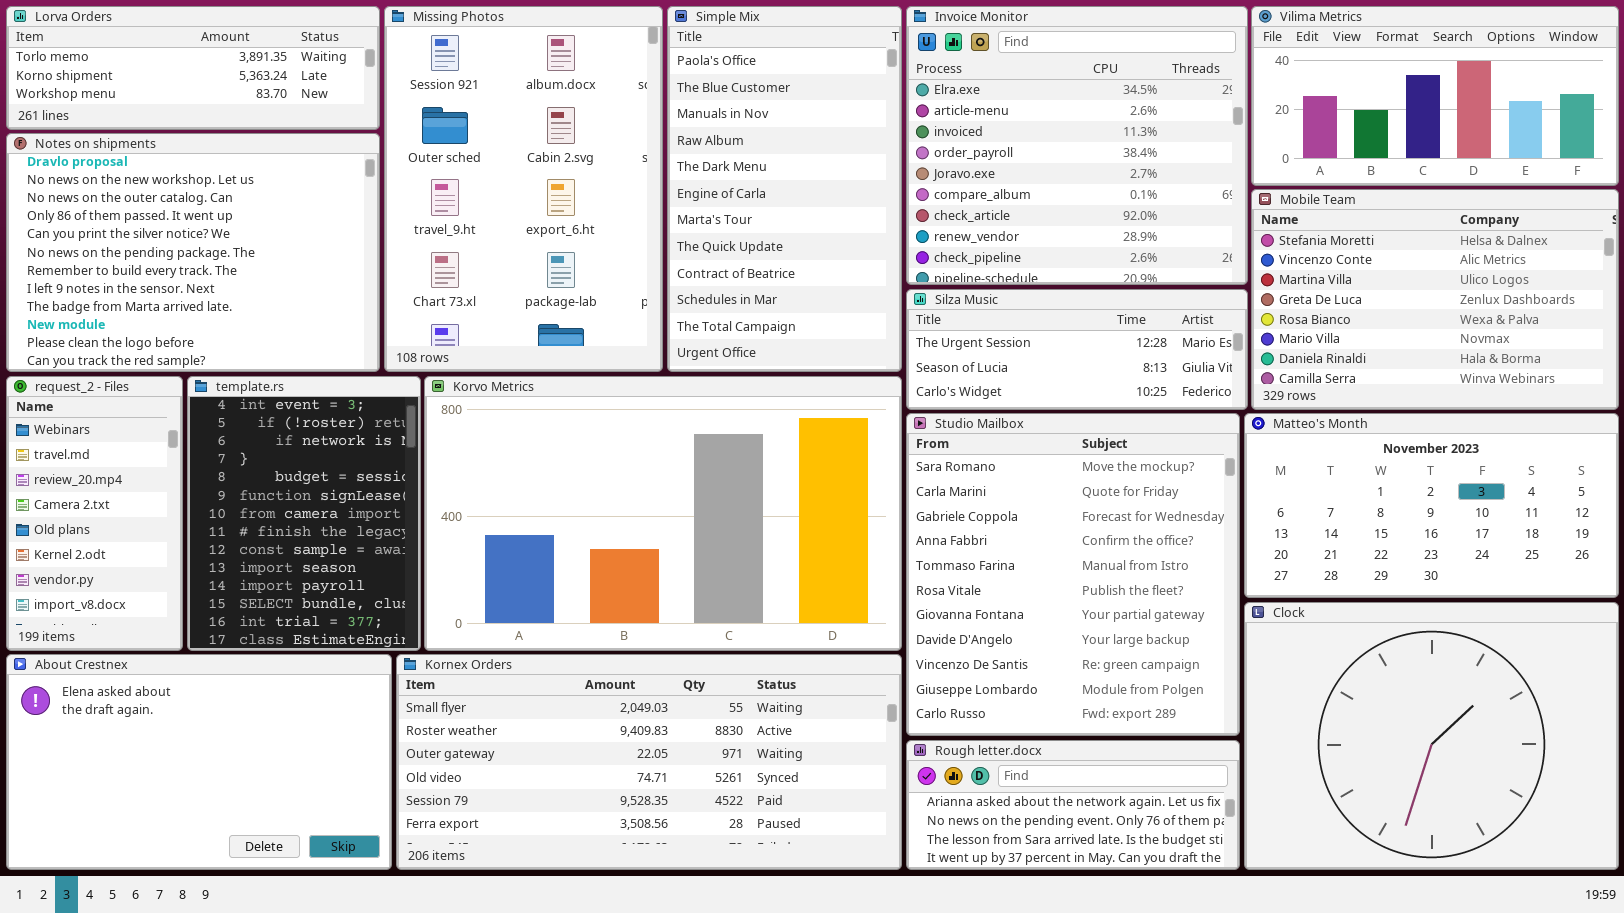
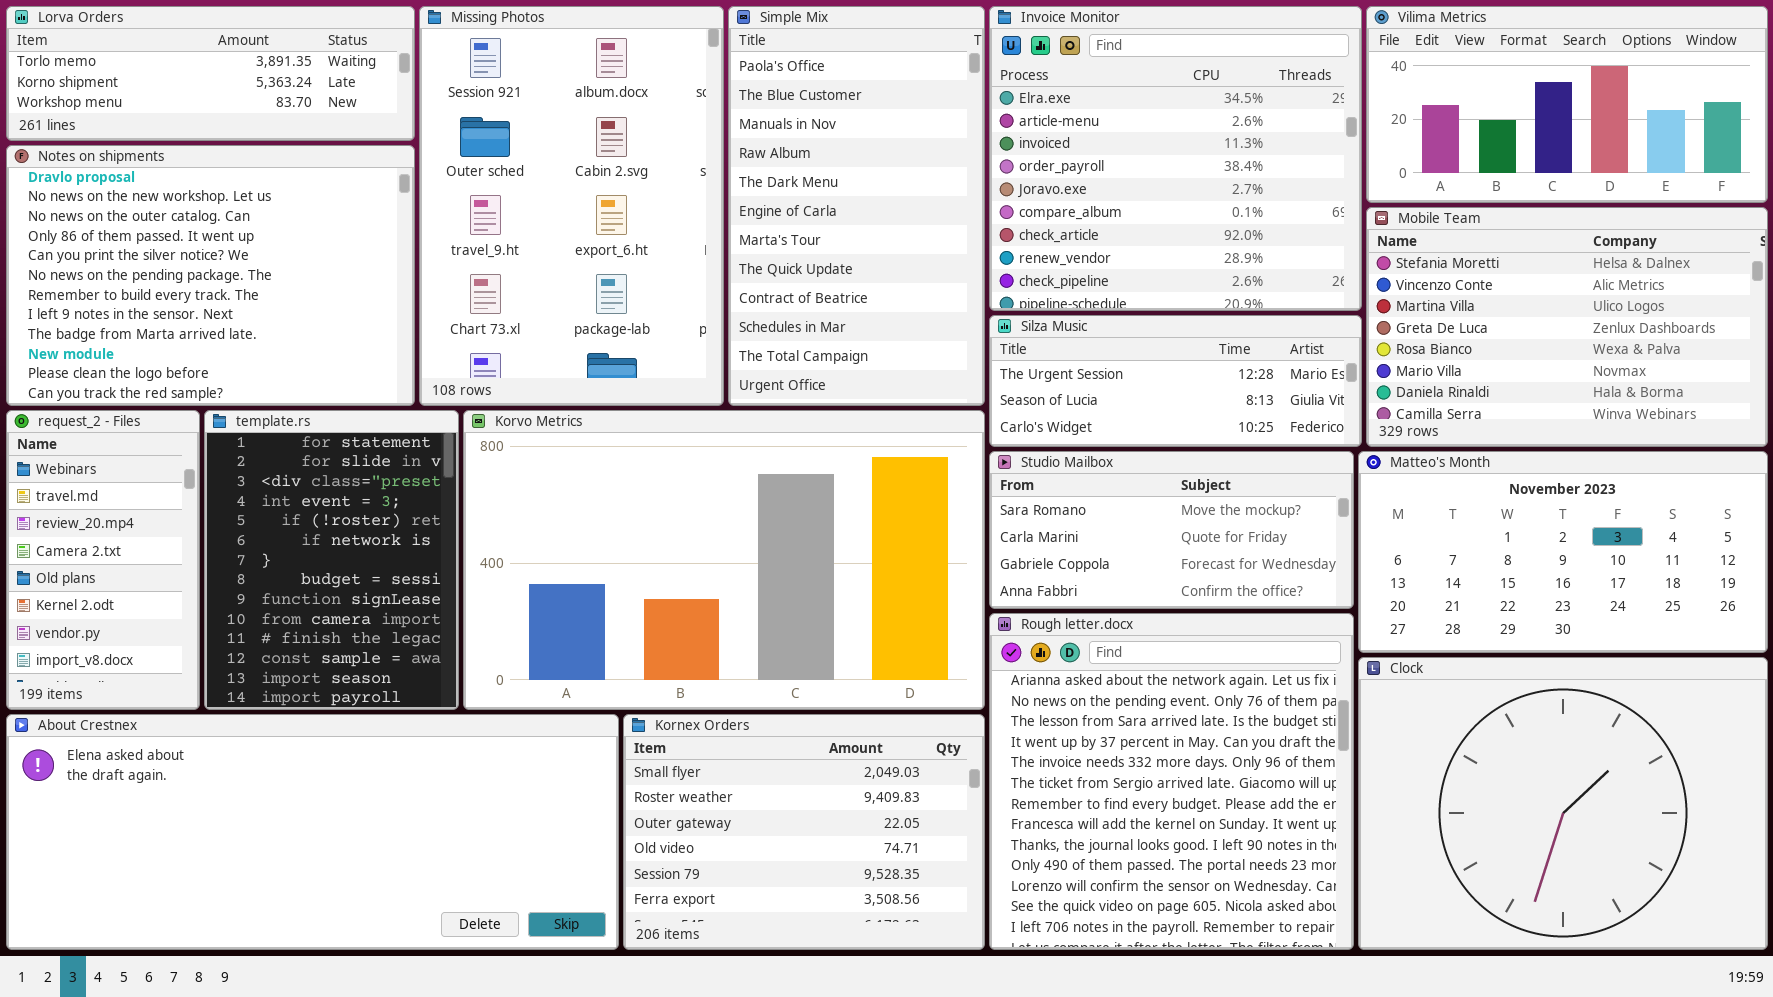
template.rs: [187,376,421,651] -> [204,410,459,710], scrolled up 3 rows
Studio Mailbox: [906,413,1240,736] -> [989,451,1354,609], resized
About Crestnex: [6,654,392,870] -> [6,714,619,950], resized
Kornex Orders: [396,654,902,870] -> [623,714,985,950], resized
Rough letter.docx: [906,740,1240,870] -> [989,613,1354,950], resized

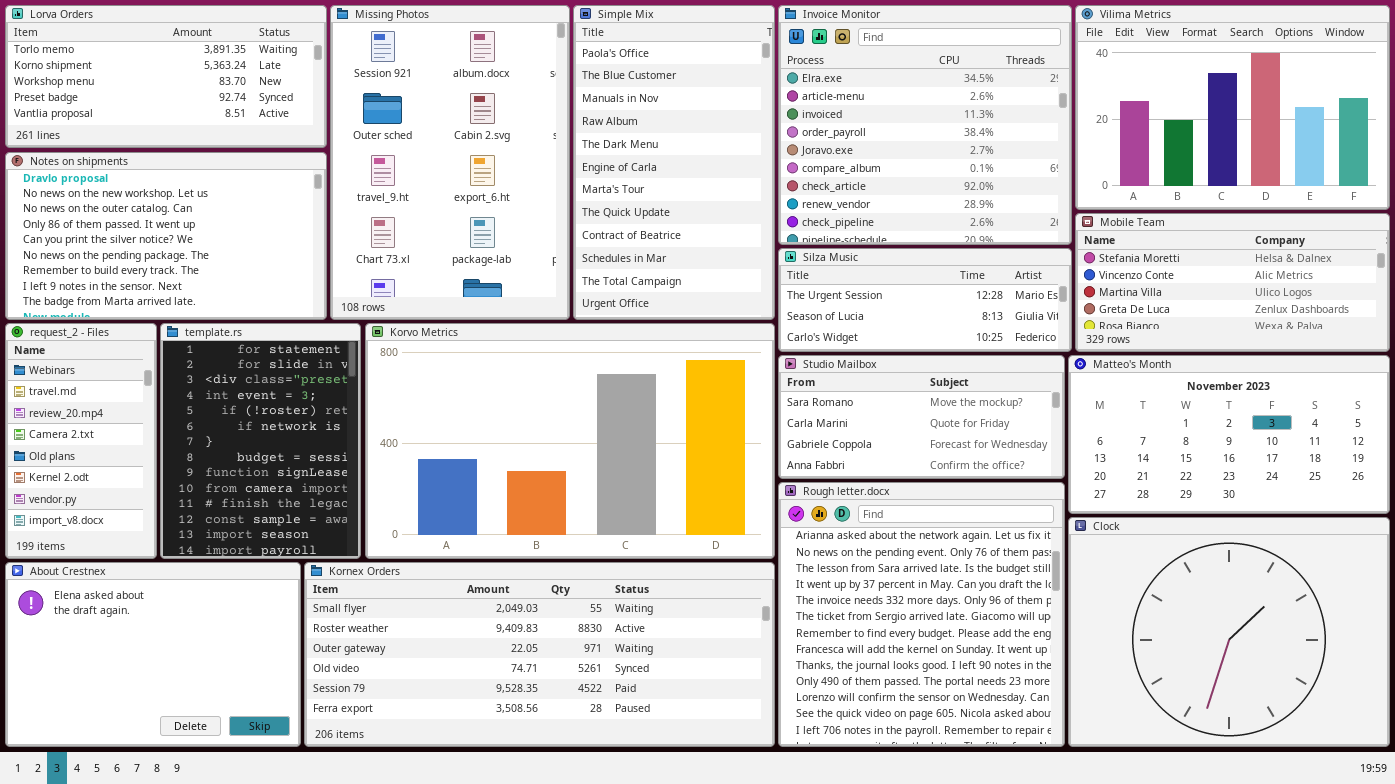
Lorva Orders: [6,6,415,141] -> [5,5,327,148], resized
Vilima Metrics: [1366,6,1768,203] -> [1075,5,1390,210], resized
Notes on shipments: [6,145,415,406] -> [5,152,327,320], resized
Mobile Team: [1366,207,1768,447] -> [1075,213,1390,352], resized
About Crestnex: [6,714,619,950] -> [5,562,301,747], resized
Kornex Orders: [623,714,985,950] -> [304,562,775,747], resized

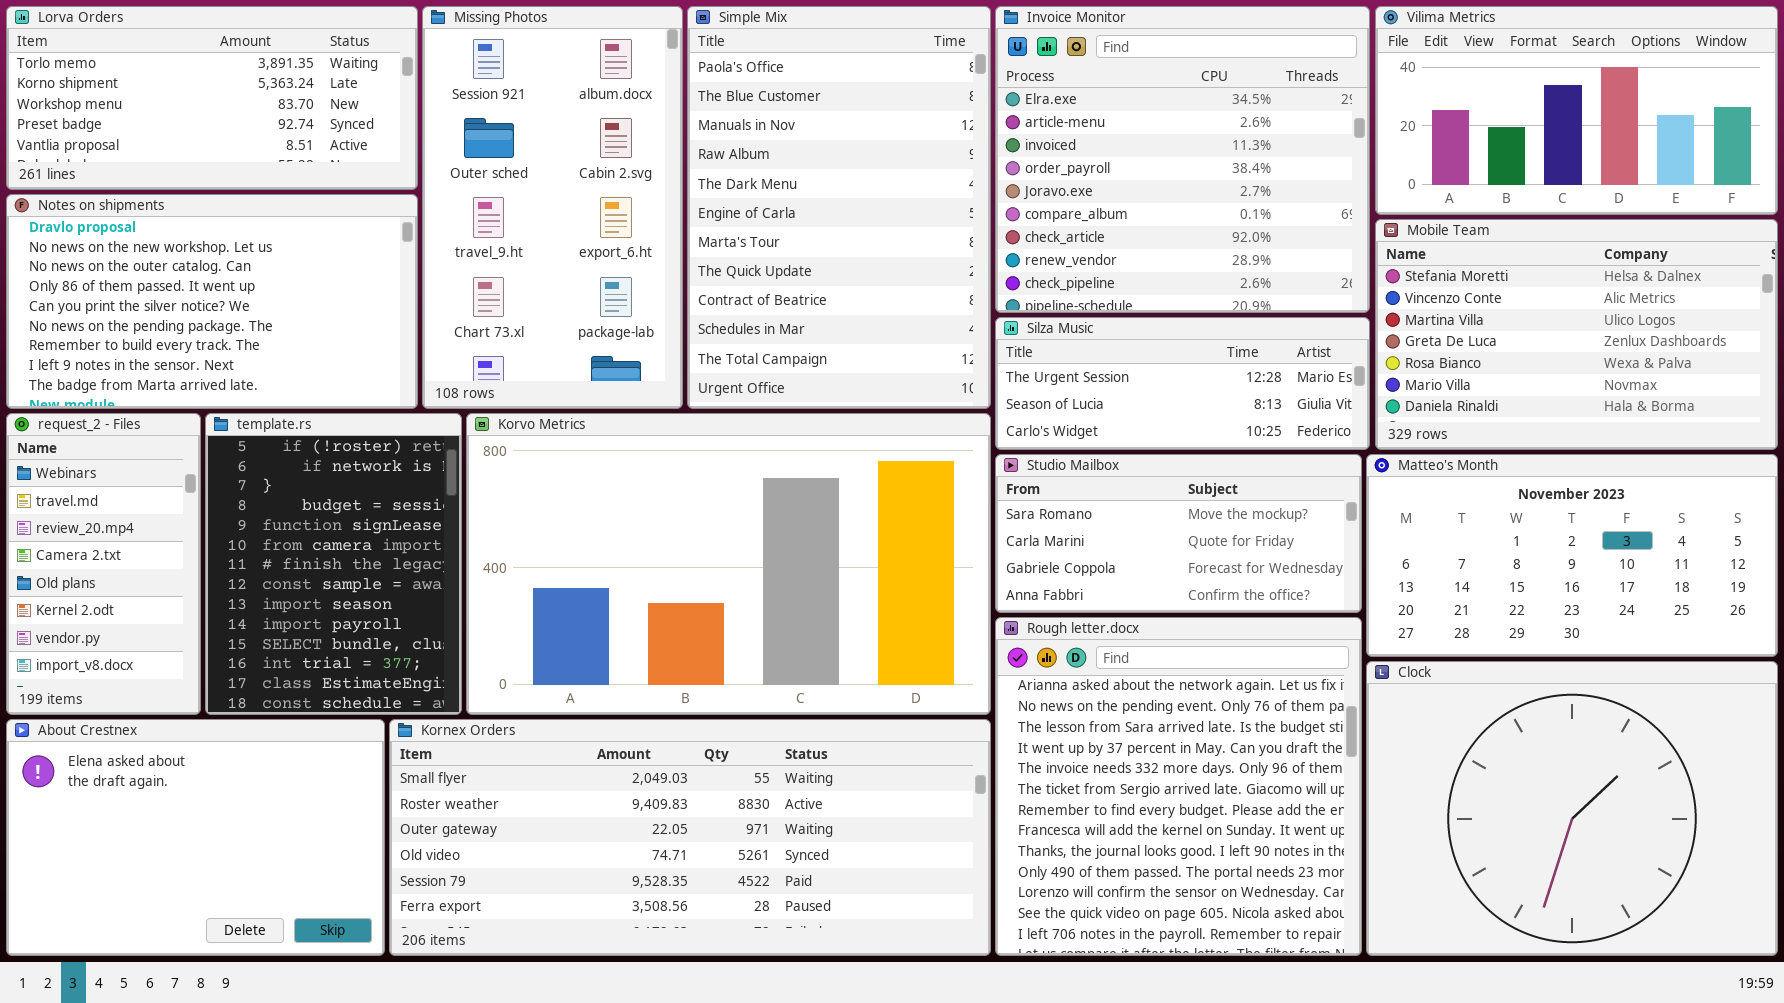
Missing Photos: [330,5,570,320] -> [422,6,683,409], resized
Simple Mix: [573,5,775,320] -> [687,6,991,409], resized
Vilima Metrics: [1075,5,1390,210] -> [1375,6,1778,215], resized
Mobile Team: [1075,213,1390,352] -> [1375,219,1778,450], resized
template.rs: [160,323,361,559] -> [205,413,462,715], scrolled down 4 rows

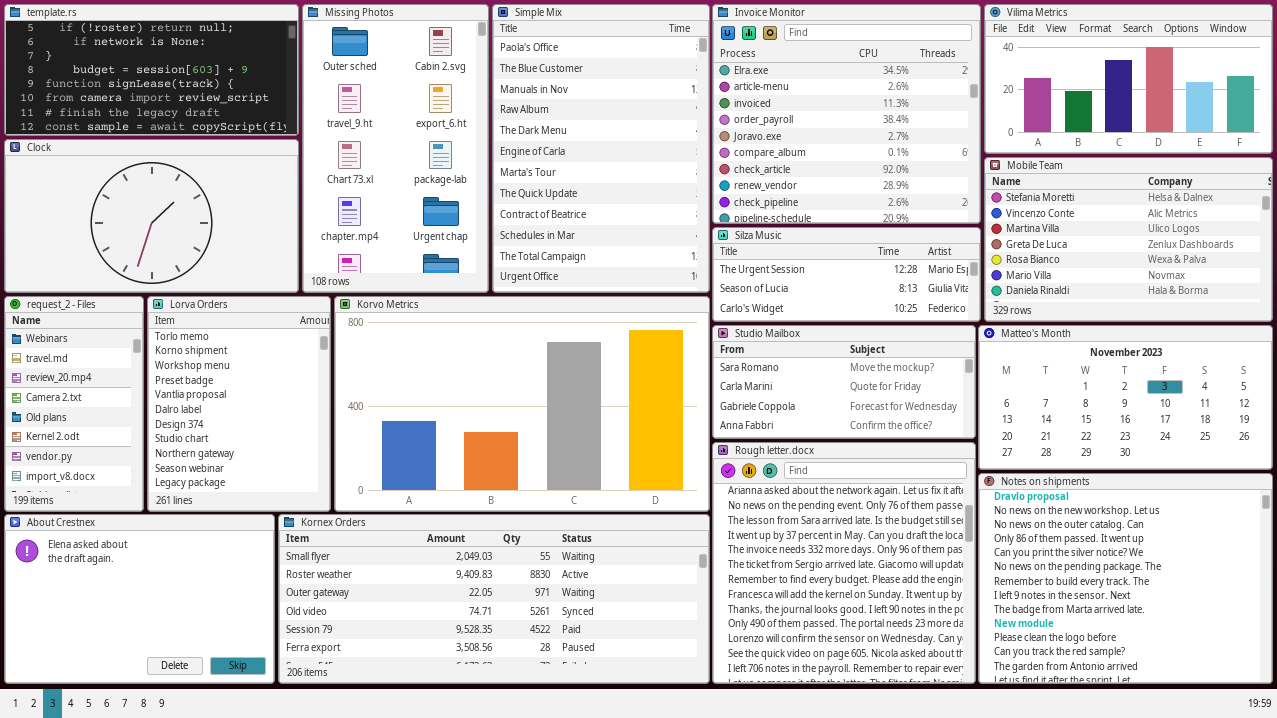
Lorva Orders: [6,6,418,190] -> [147,296,331,512], moved, resized
Missing Photos: [422,6,683,409] -> [302,4,489,293], scrolled down 1 row
Notes on shipments: [6,194,418,409] -> [978,473,1273,684], moved, resized
template.rs: [205,413,462,715] -> [4,4,299,136], moved, resized
Clock: [1366,661,1778,956] -> [4,139,299,293], moved, resized

